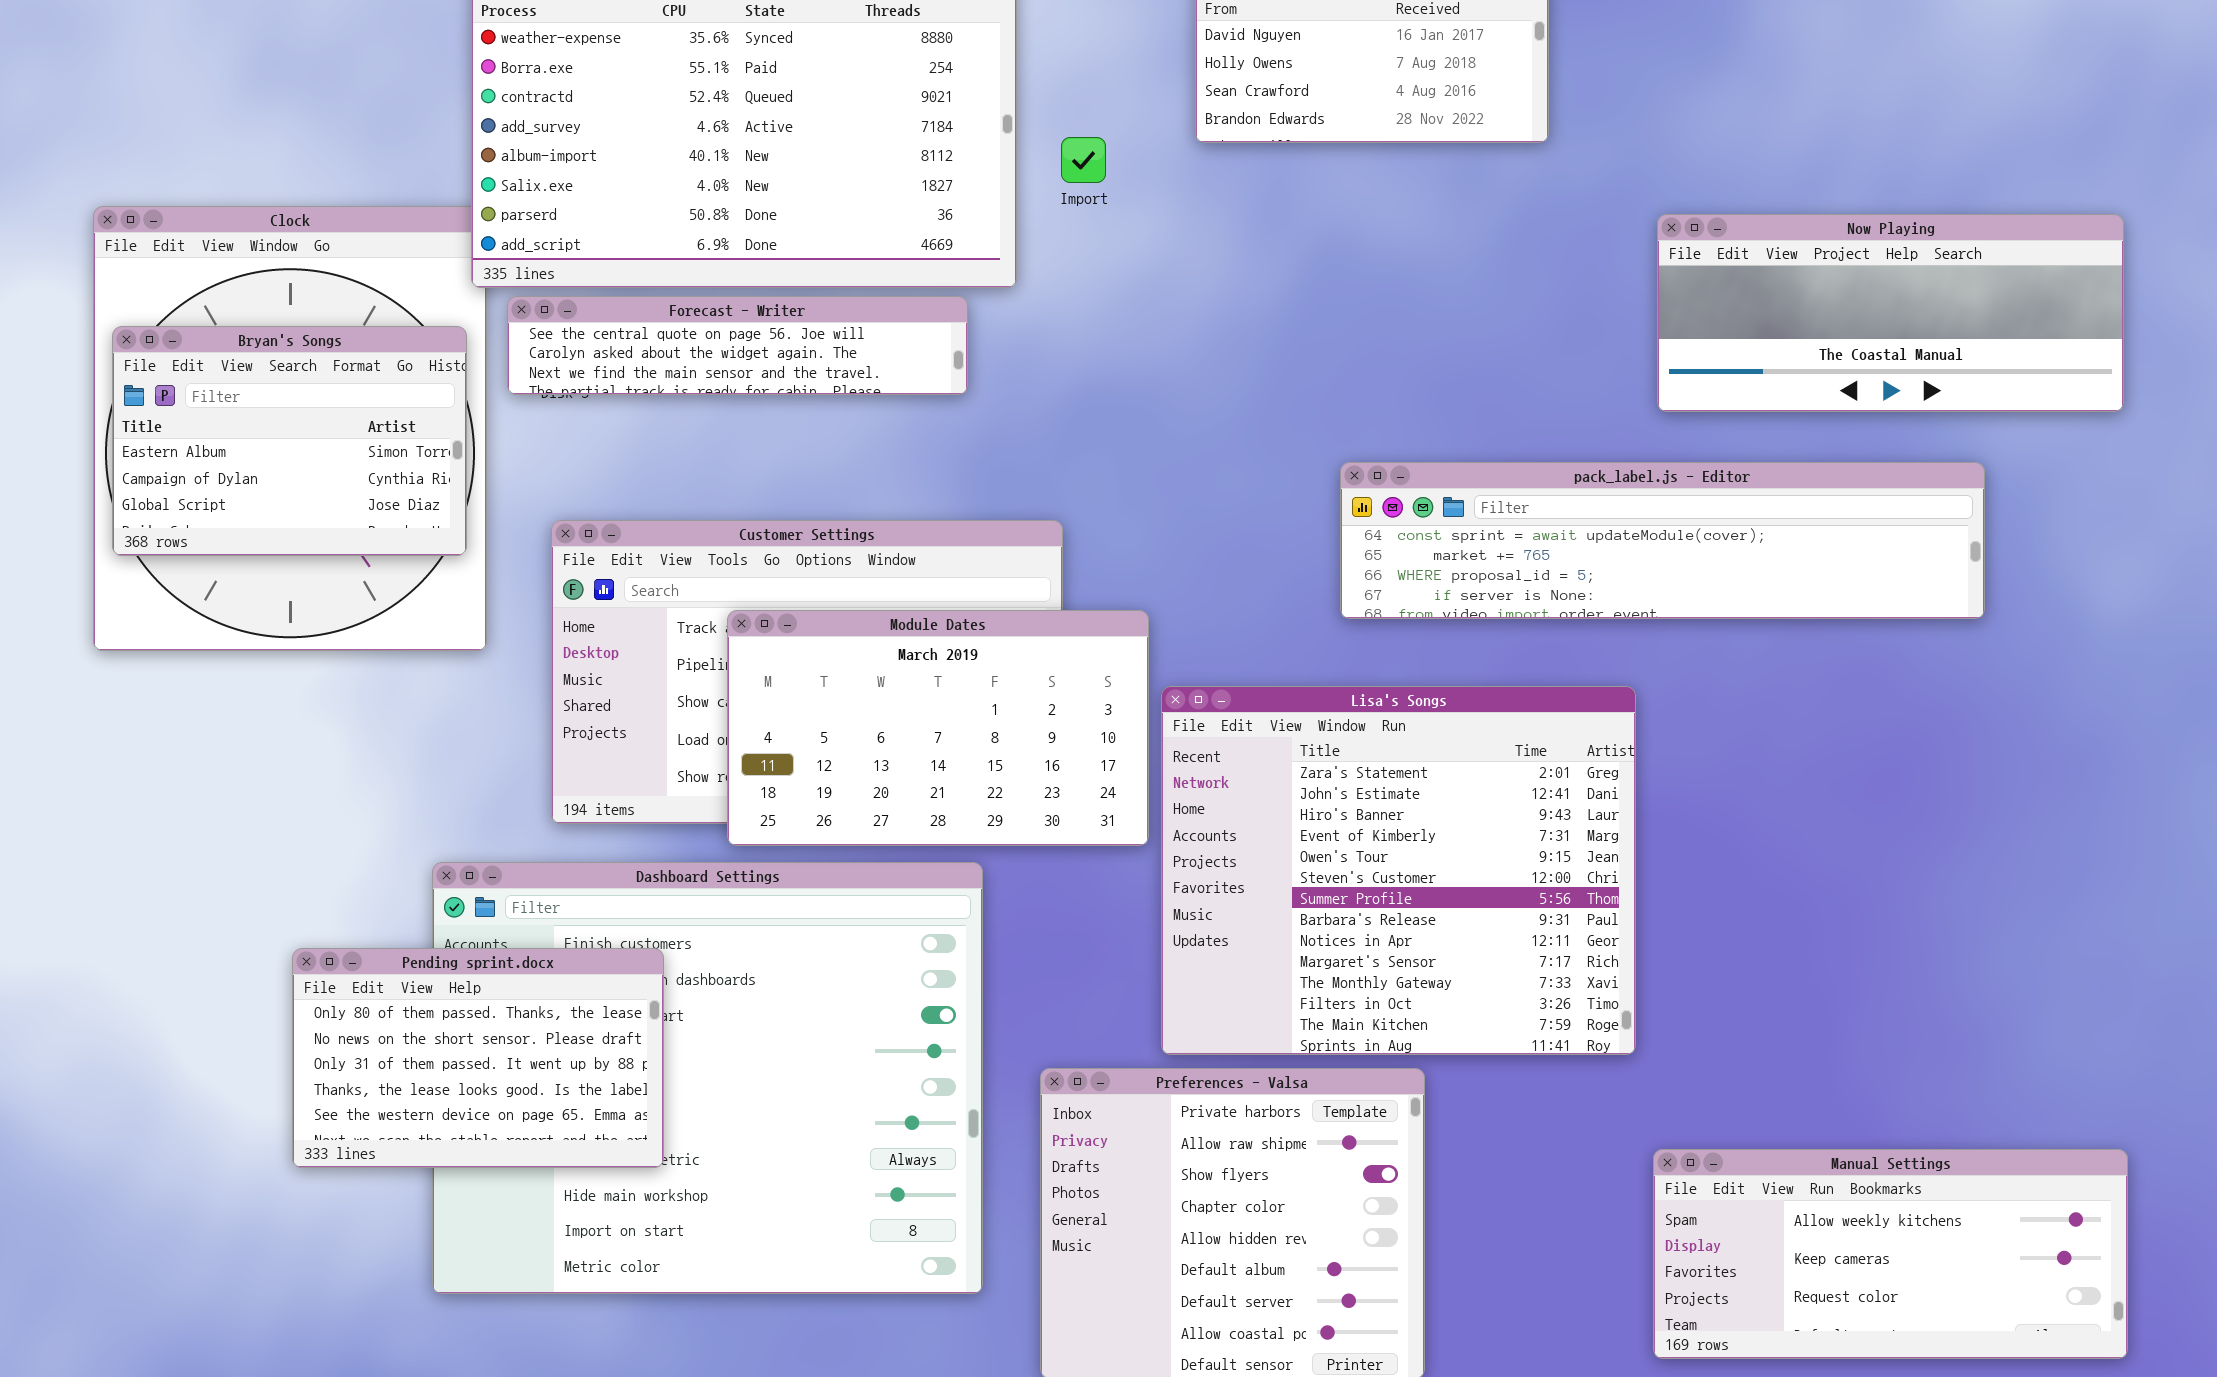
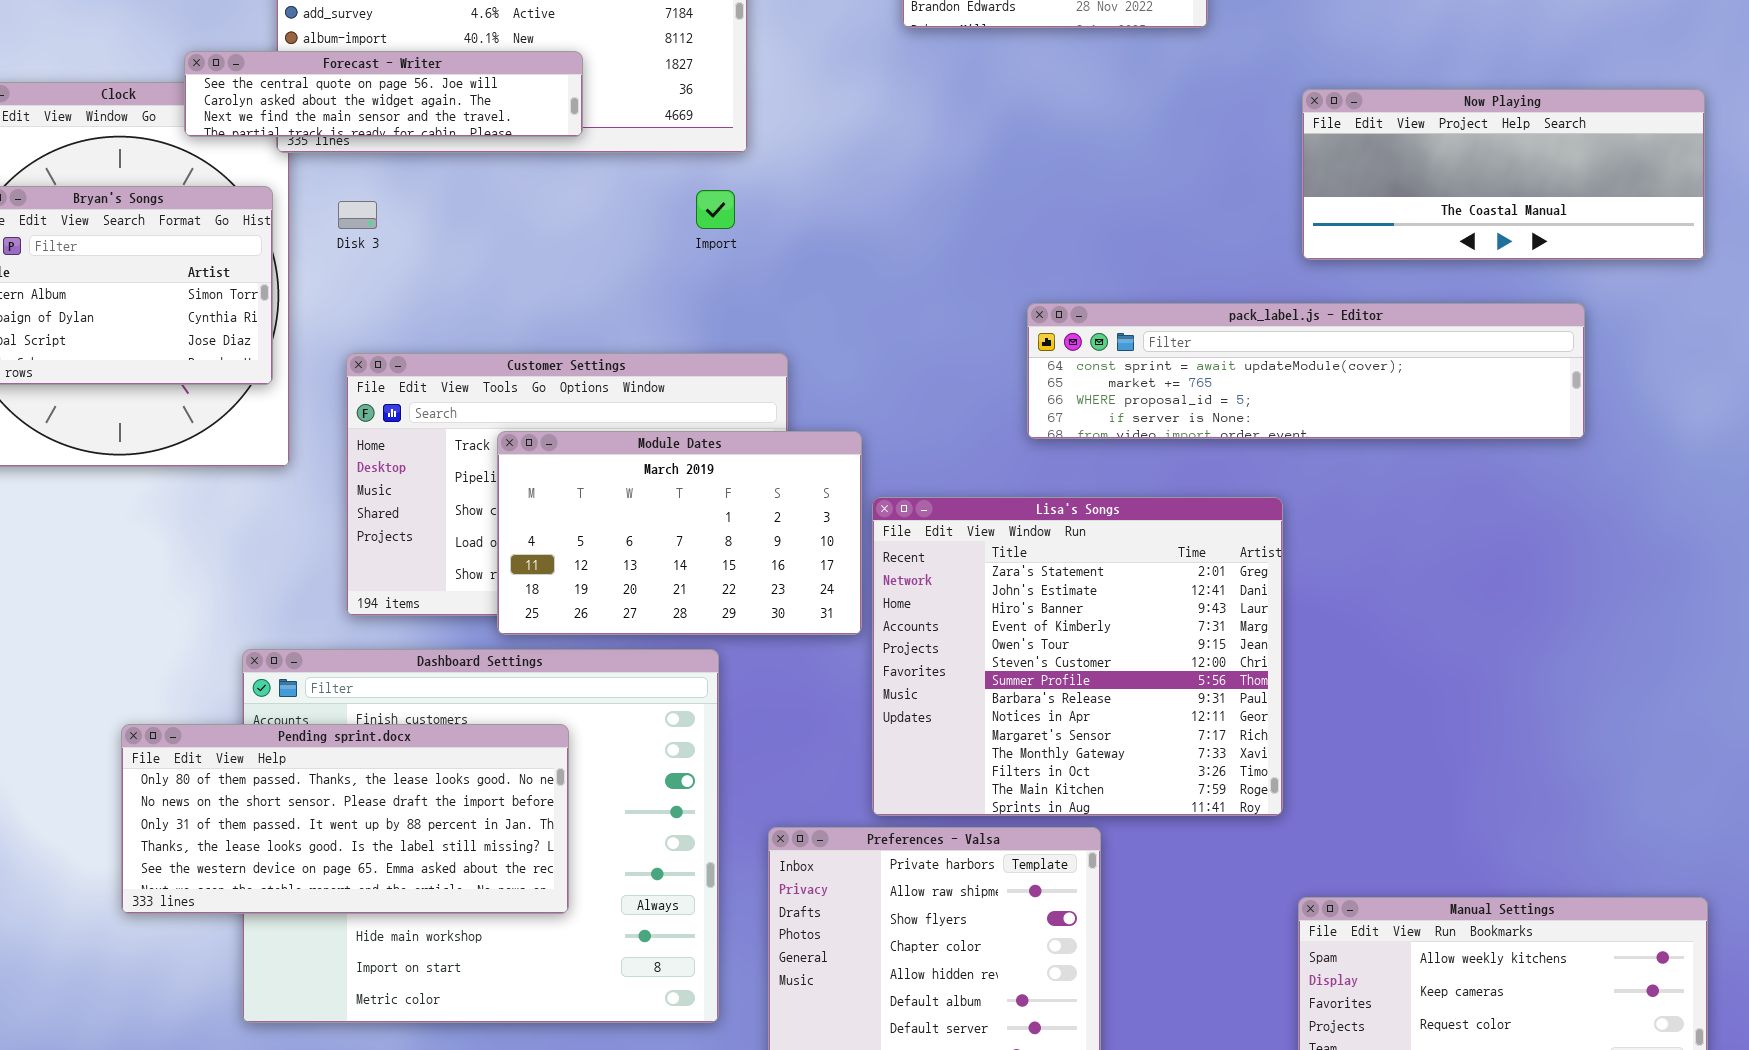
Import: [1061,137,1106,183] -> [696,190,735,229], moved
Forecast - Writer: [507,296,968,395] -> [184,51,583,137], moved
Pending sprint.docx: [292,948,664,1168] -> [121,724,569,914], resized

